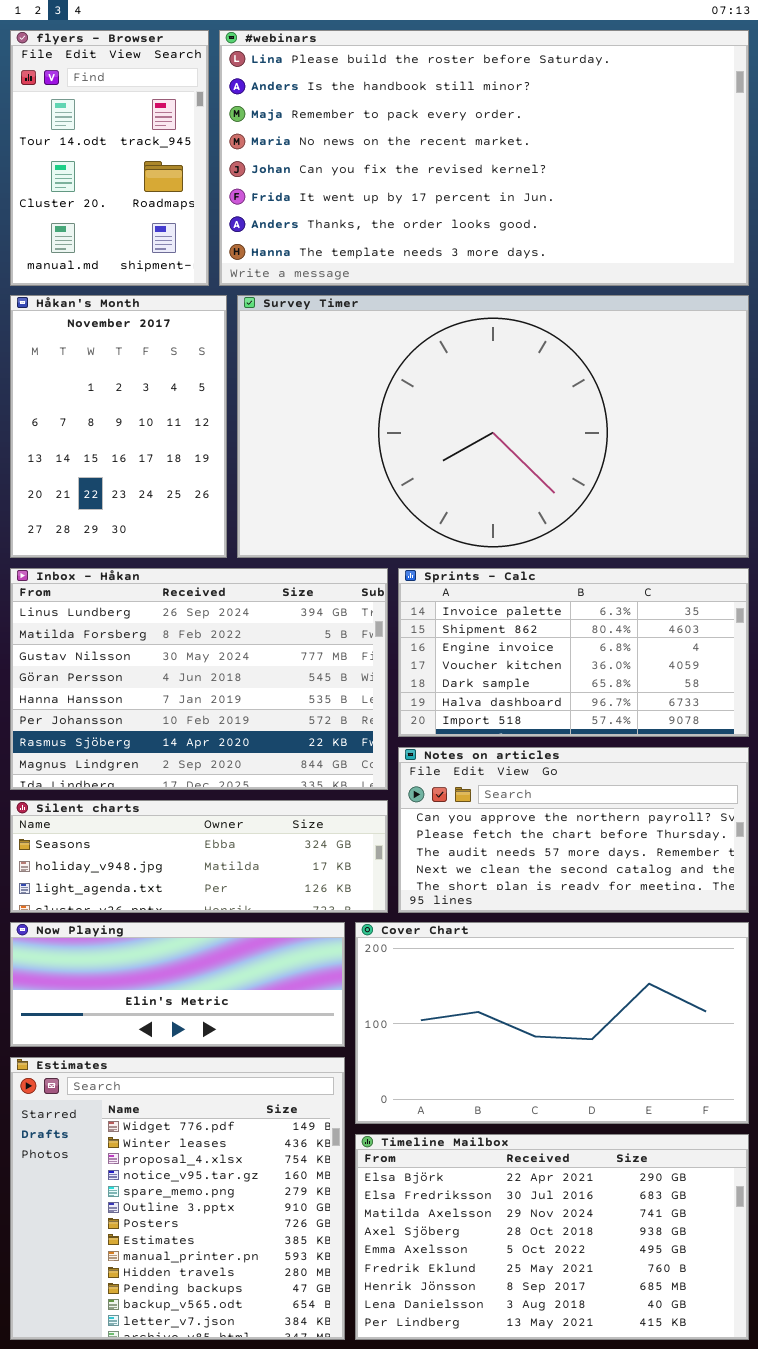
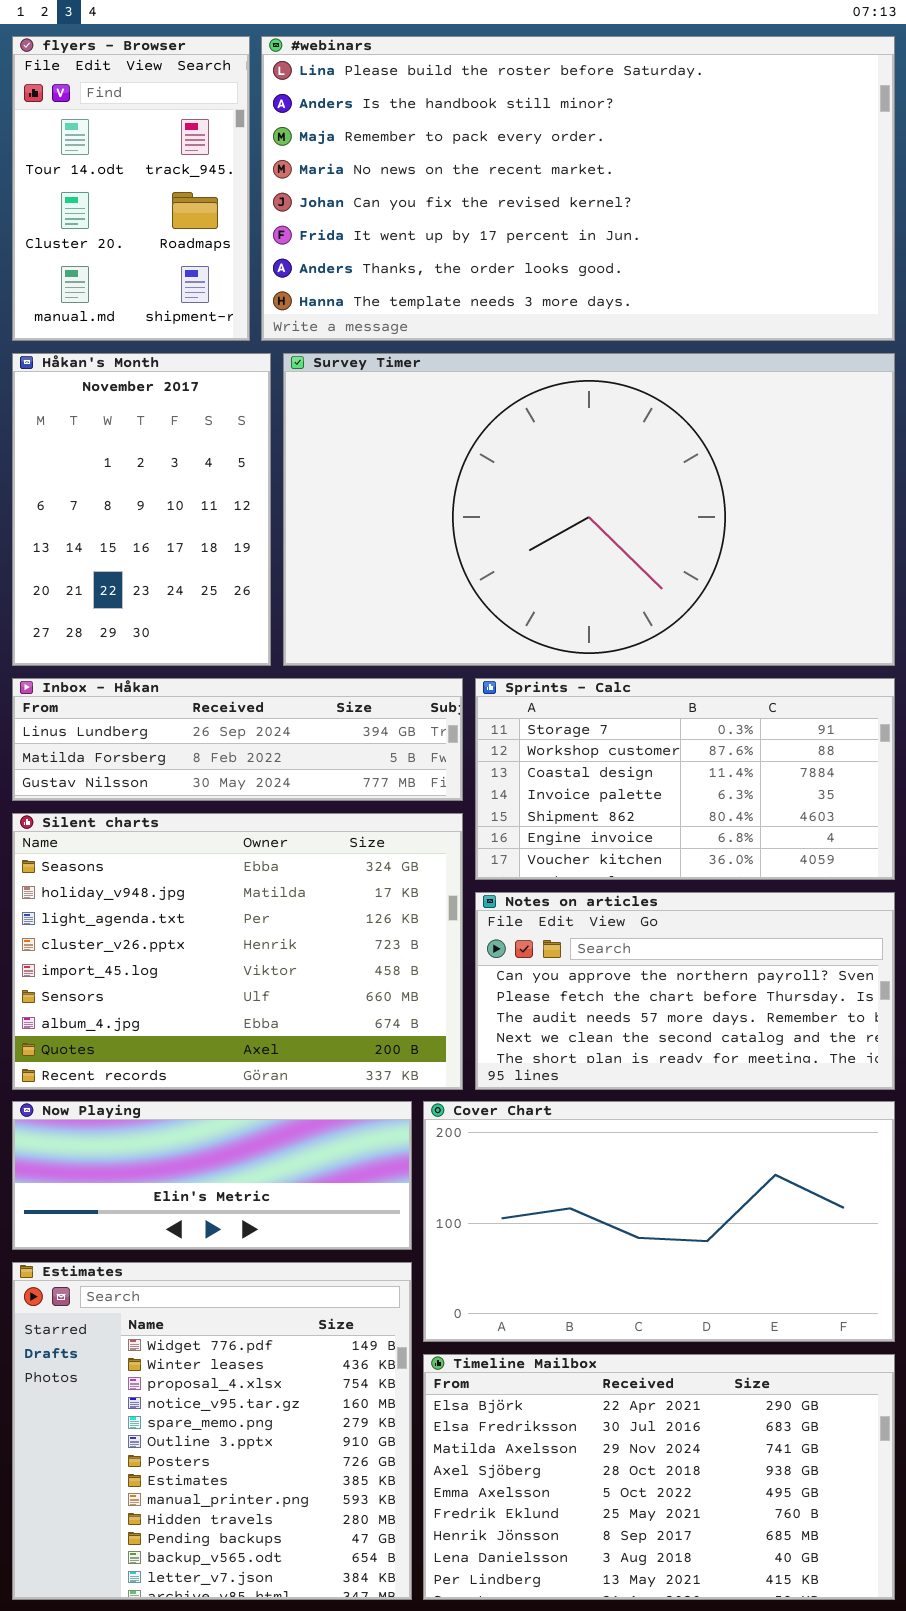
Inbox - Håkan: [10,568,388,790] -> [12,678,463,801], resized
Sprints - Calc: [398,568,749,737] -> [475,678,895,880], scrolled up 3 rows
Silent charts: [10,800,388,913] -> [12,813,463,1090], resized

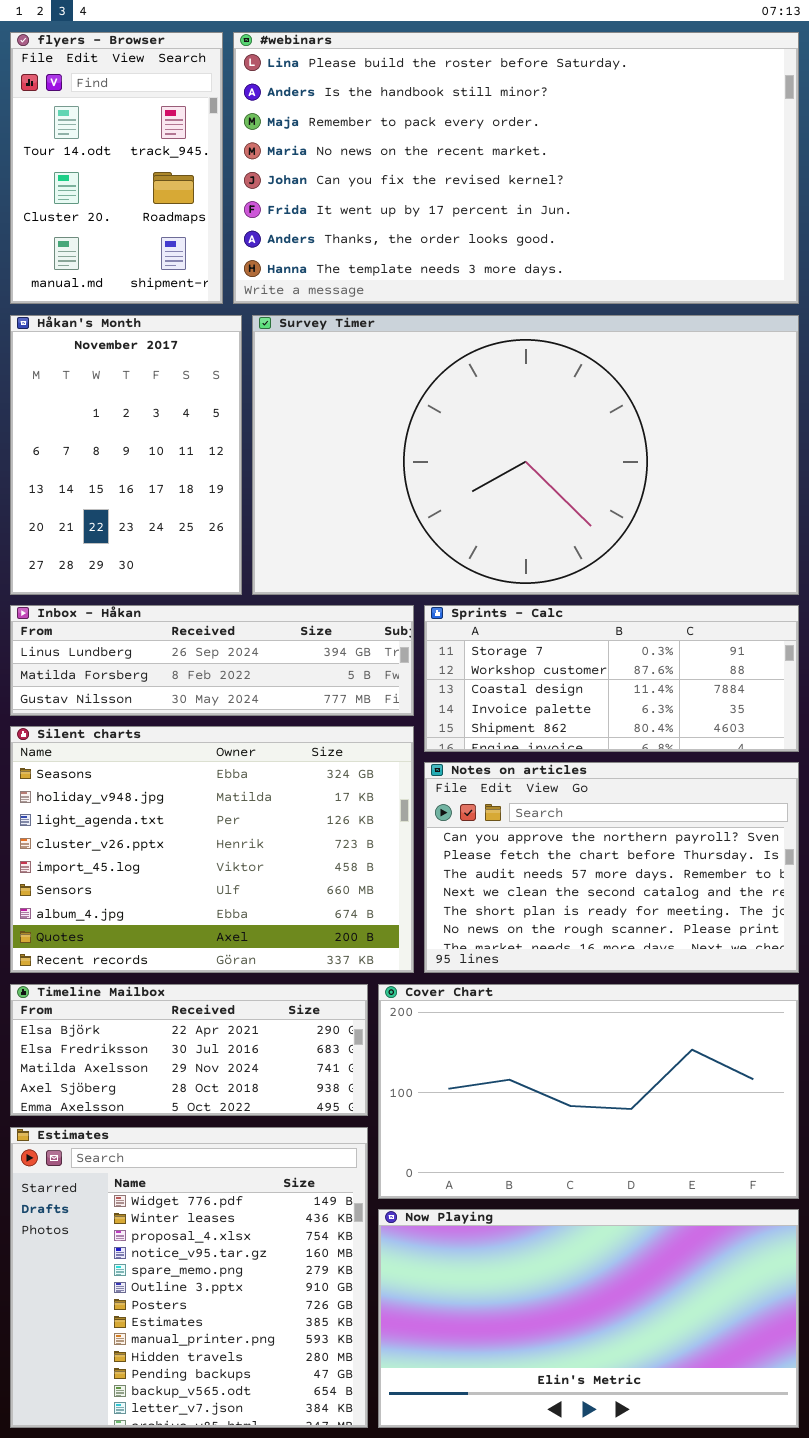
Sprints - Calc: [475,678,895,880] -> [424,605,799,752], resized
Notes on articles: [475,892,895,1090] -> [424,762,799,973], resized
Now Playing: [12,1101,412,1250] -> [378,1209,799,1428], moved, resized
Timeline Mailbox: [423,1354,895,1600] -> [10,984,368,1116], moved, resized

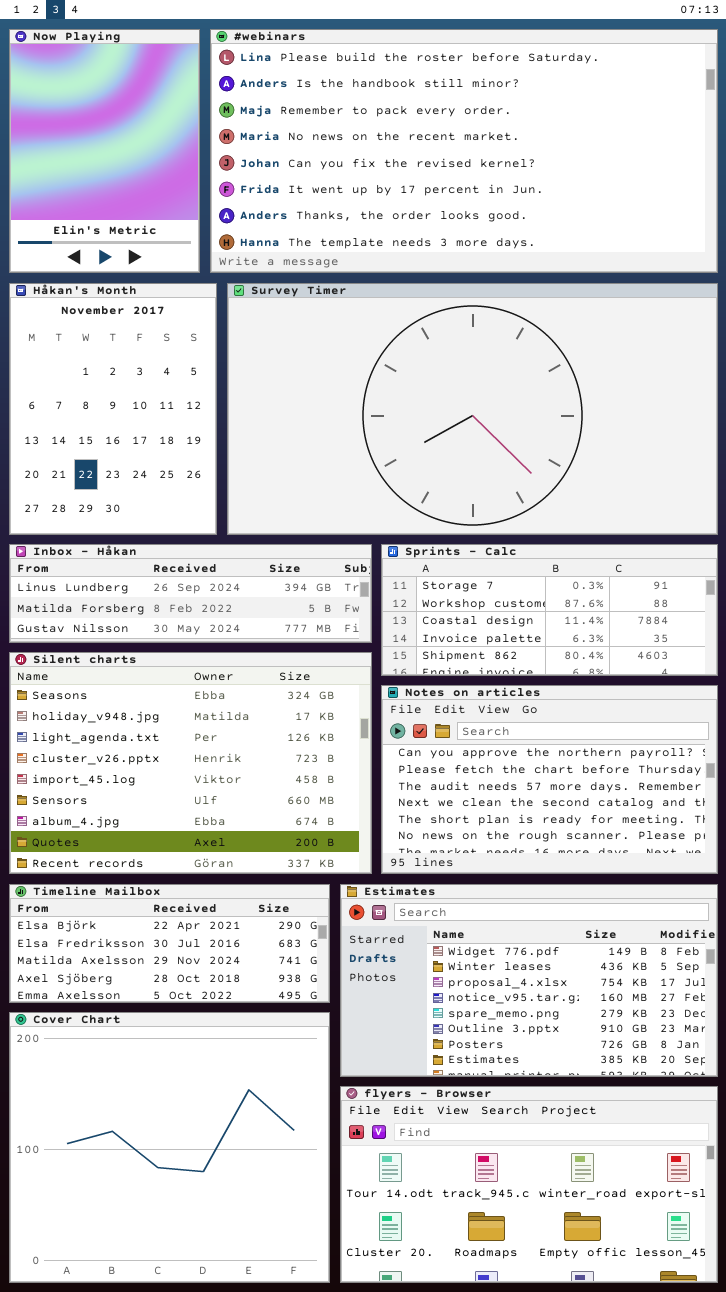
flyers - Browser: [10,32,223,304] -> [340,1086,718,1283], moved, resized
Cover Chart: [378,984,799,1199] -> [9,1012,330,1283], moved, resized
Estimates: [10,1127,368,1428] -> [340,884,718,1077], moved, resized
Now Playing: [378,1209,799,1428] -> [9,29,200,273], moved, resized

